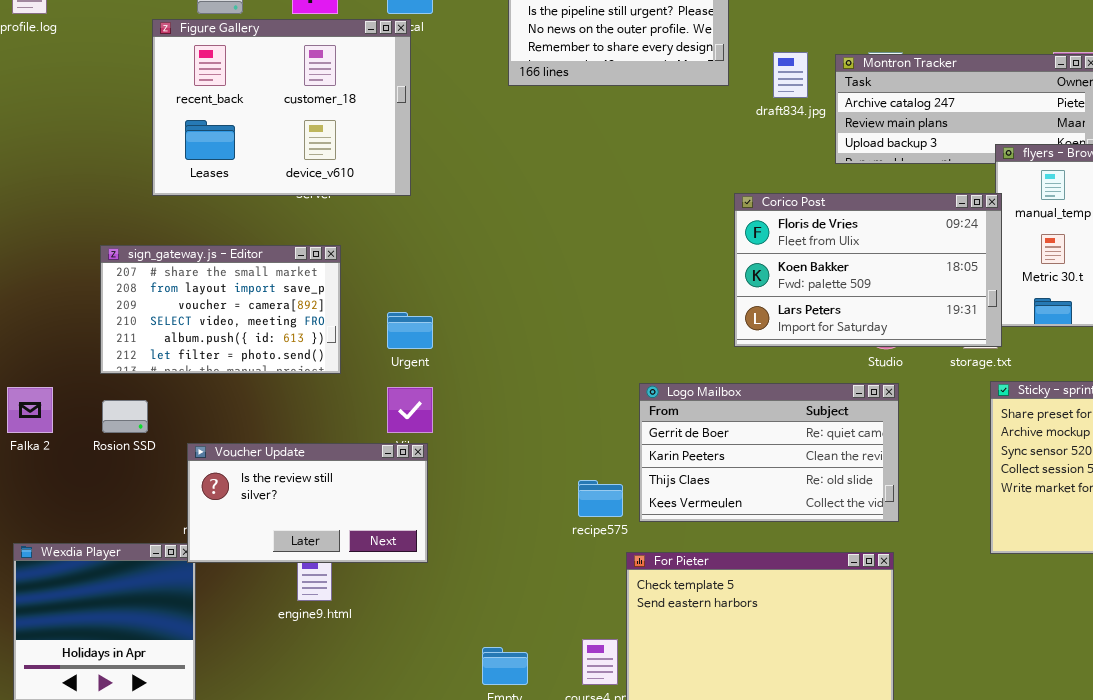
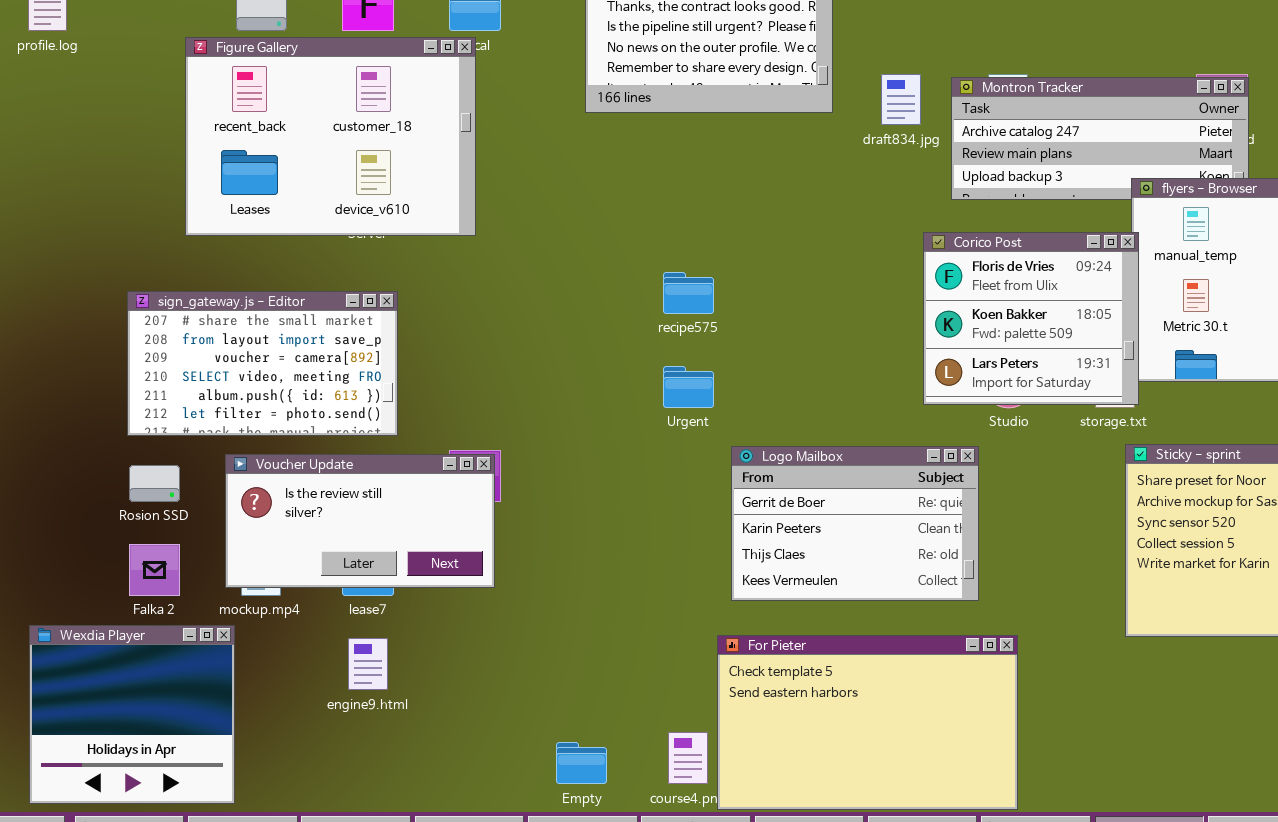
Corico Post: [734,193,1002,347] -> [923,232,1139,405], resized
Urgent: [387,312,433,349] -> [663,366,714,408], moved
Logo Mailbox: [639,383,899,522] -> [731,446,979,601], resized
Falka 2: [7,387,53,433] -> [129,544,180,596], moved
Voucher Update: [187,443,428,563] -> [225,454,495,588], moved
recipe575: [578,480,623,517] -> [663,272,714,314], moved

